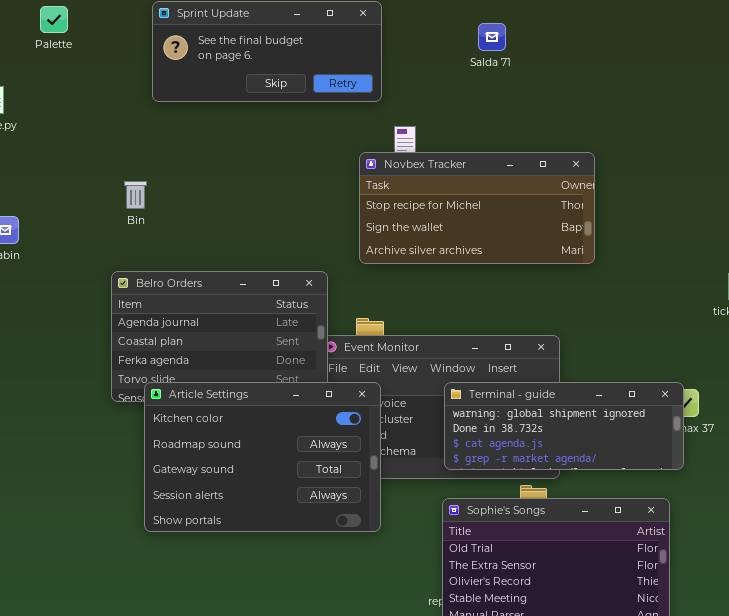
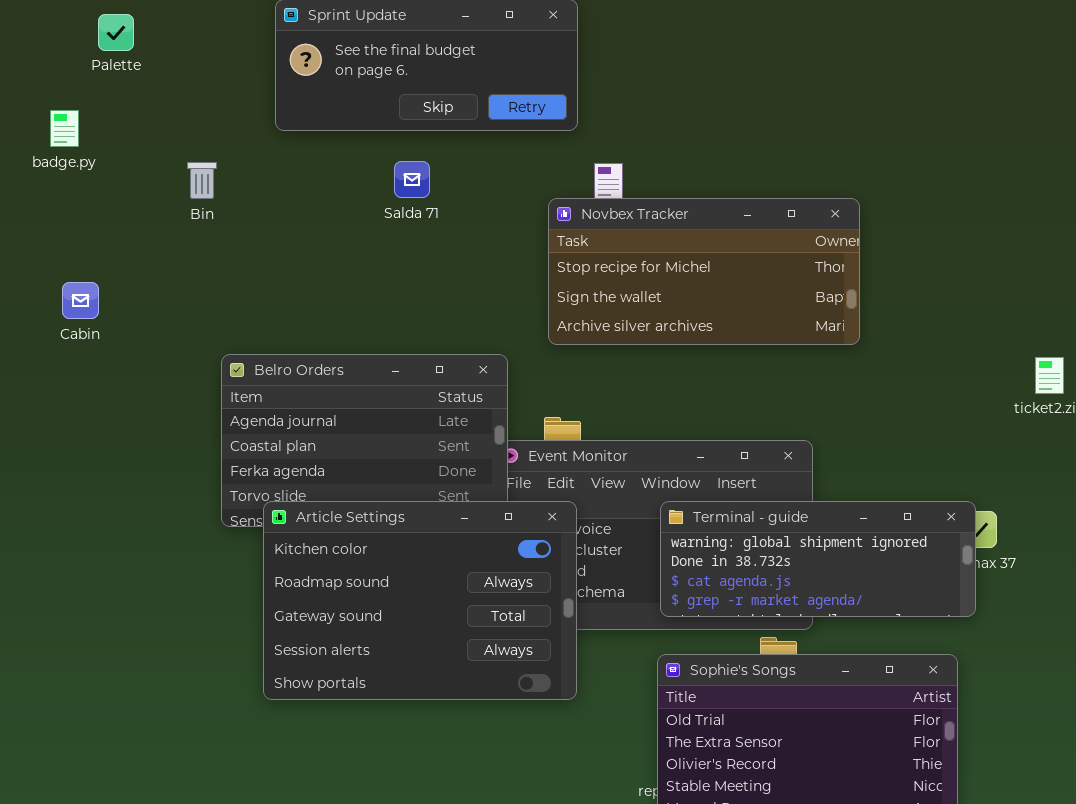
Palette: [40,6,68,33] -> [98,14,134,51], moved
Salda 71: [478,23,506,51] -> [394,161,430,198], moved
Bin: [124,181,147,209] -> [187,162,217,199], moved

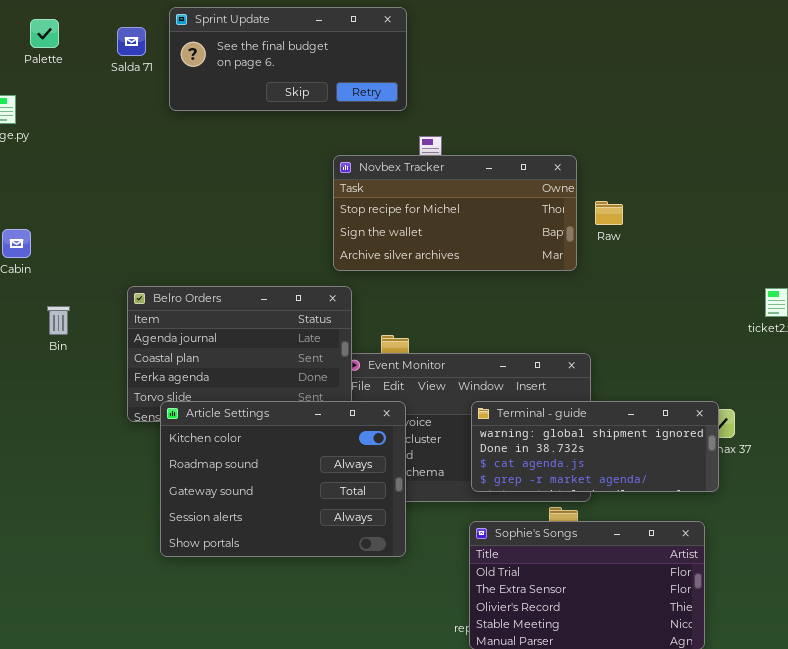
Salda 71: [394,161,430,198] -> [117,27,146,56], moved
Bin: [187,162,217,199] -> [47,306,70,335], moved
Novbex Tracker: [548,198,860,345] -> [333,155,577,271], moved

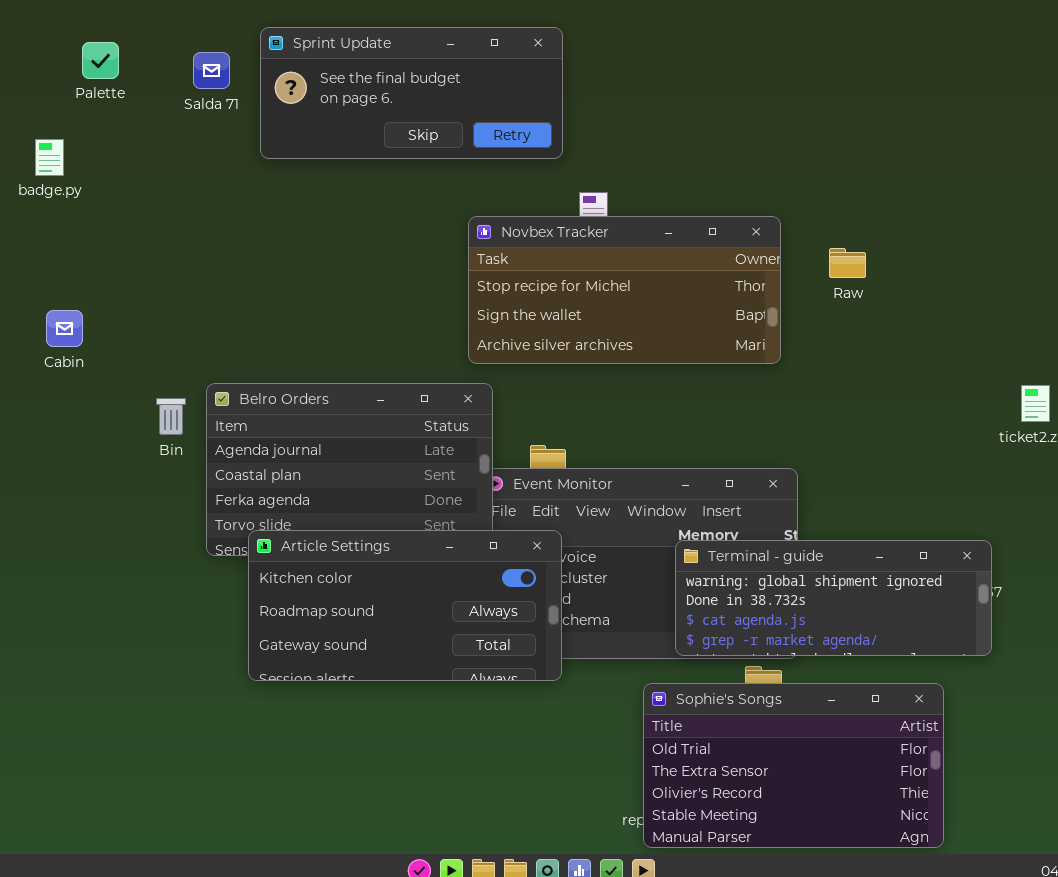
Raw: [595,201,623,225] -> [829,248,866,278], moved
Bin: [47,306,70,335] -> [156,398,186,435], moved
Article Settings: [160,401,406,557] -> [248,530,562,681], resized
Terminal - guide: [471,401,719,492] -> [675,540,992,656], moved

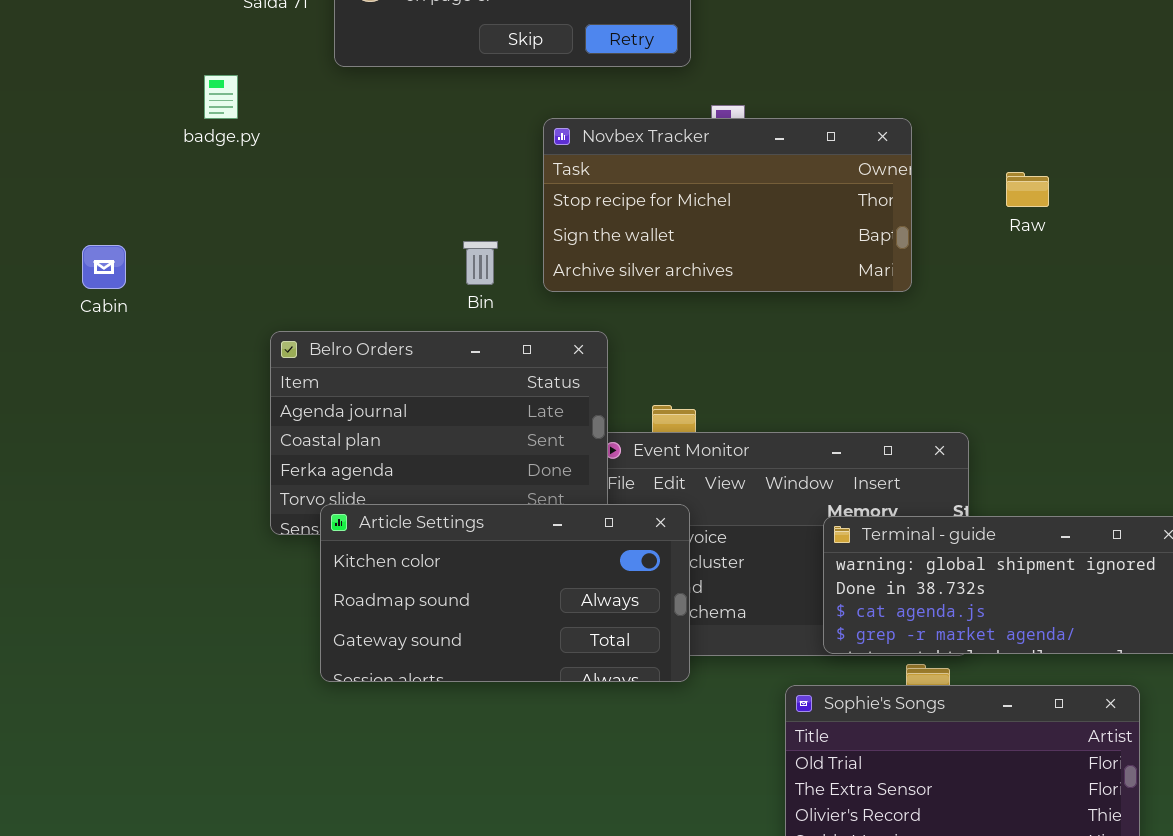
badge.py: [35,139,64,176] -> [204,75,238,119], moved
Novbex Tracker: [468,216,781,364] -> [543,118,912,292], moved
Bin: [156,398,186,435] -> [463,241,498,285], moved

